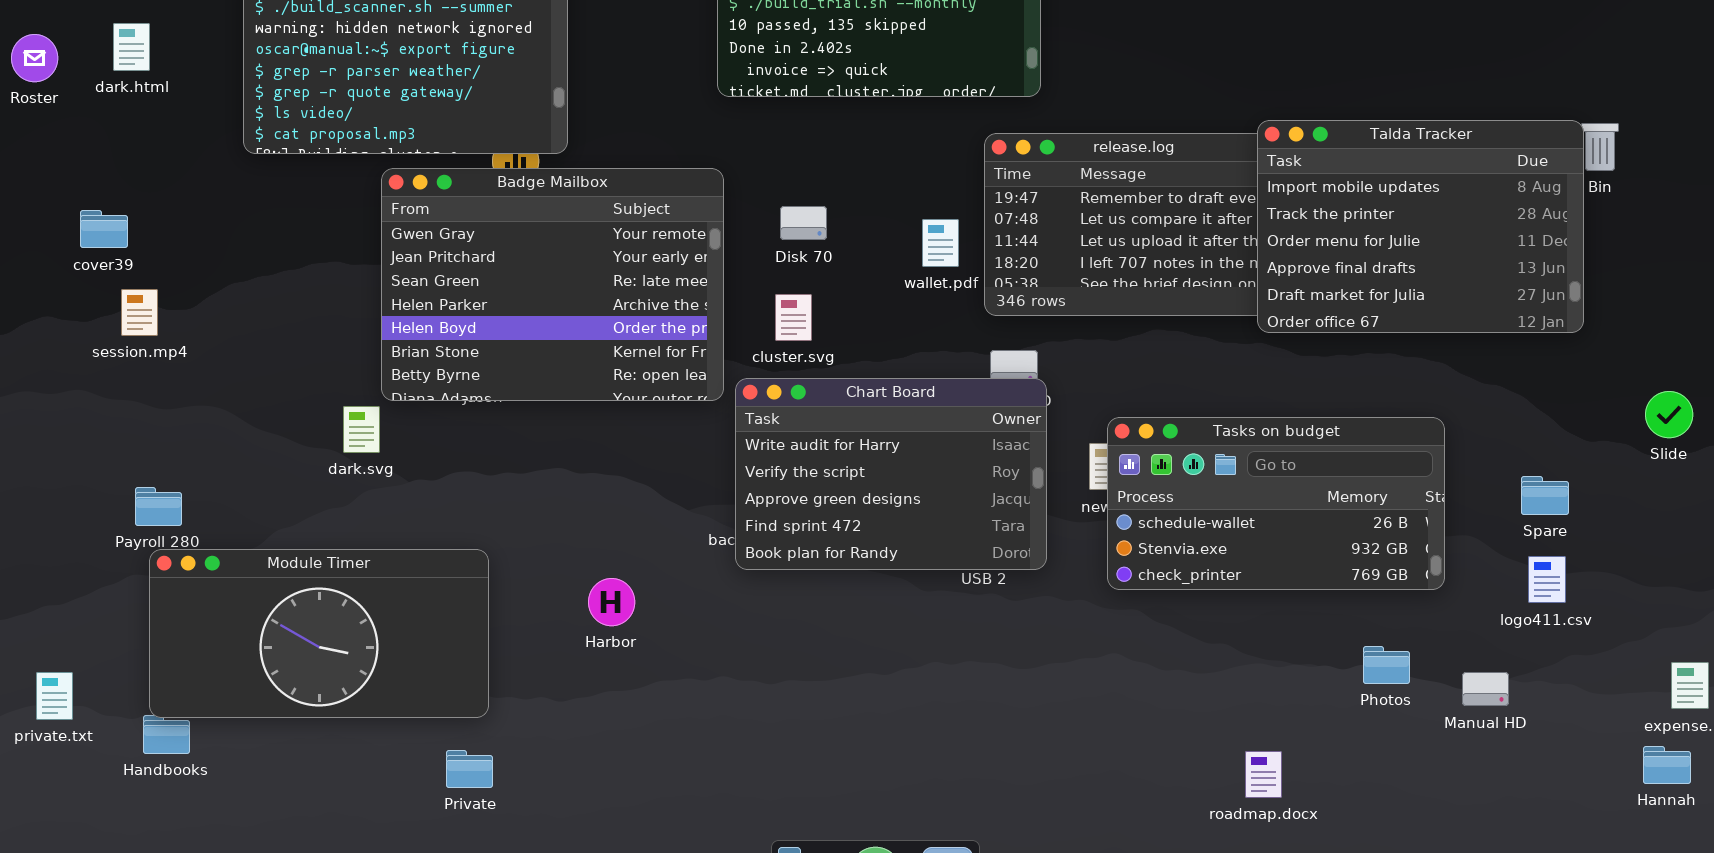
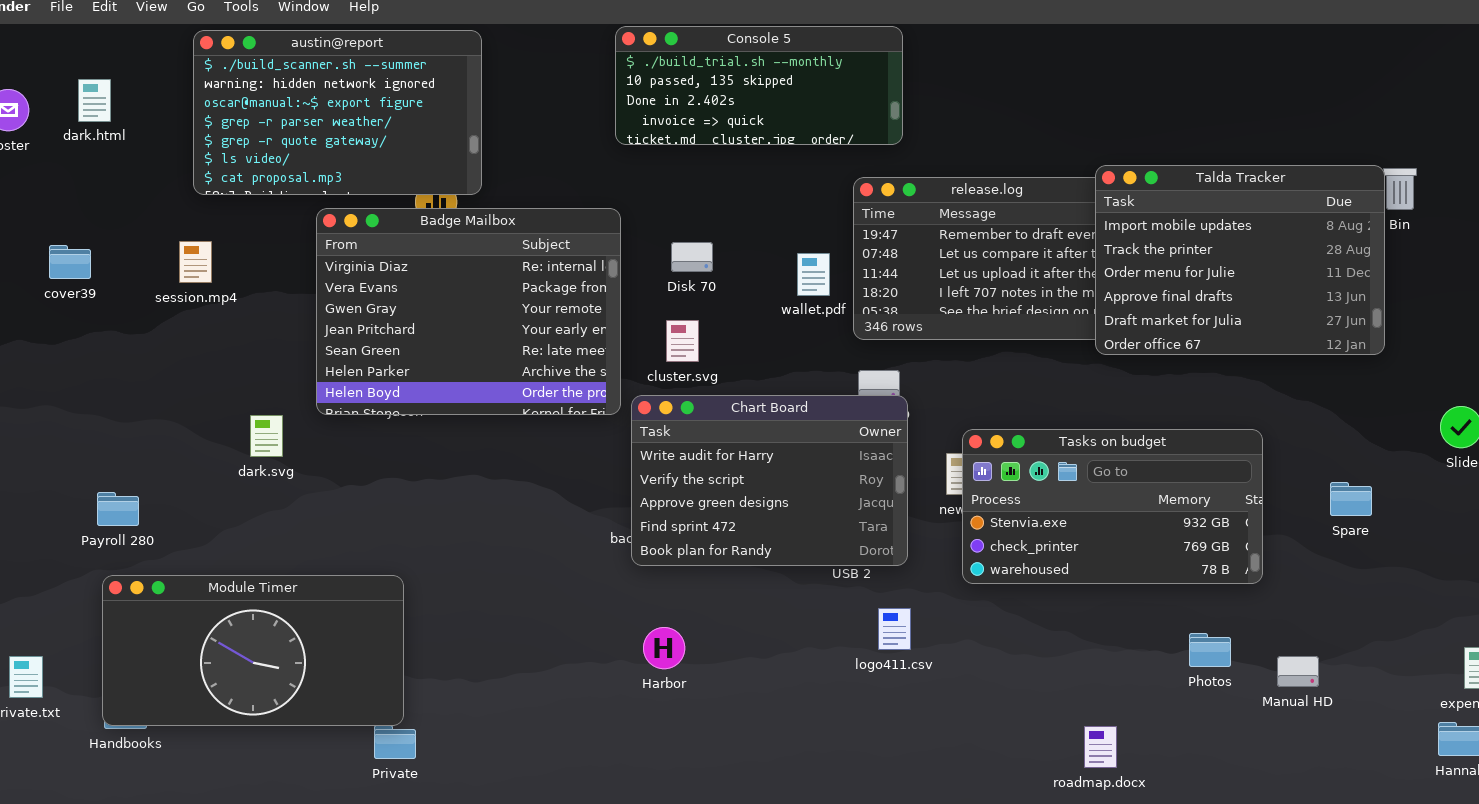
Badge Mailbox: [381,168,724,401] -> [316,208,621,415], scrolled up 2 rows
session.mp4: [121,289,158,336] -> [179,241,212,283], moved
dark.svg: [343,406,380,453] -> [250,415,283,457], moved
Tasks on budget: [1107,417,1445,590] -> [962,429,1263,584], scrolled down 1 row
Module Timer: [149,549,489,718] -> [102,575,404,726], moved
logo411.csv: [1528,556,1566,603] -> [878,608,911,650], moved
Harbor: [588,578,635,626] -> [643,627,685,669], moved

